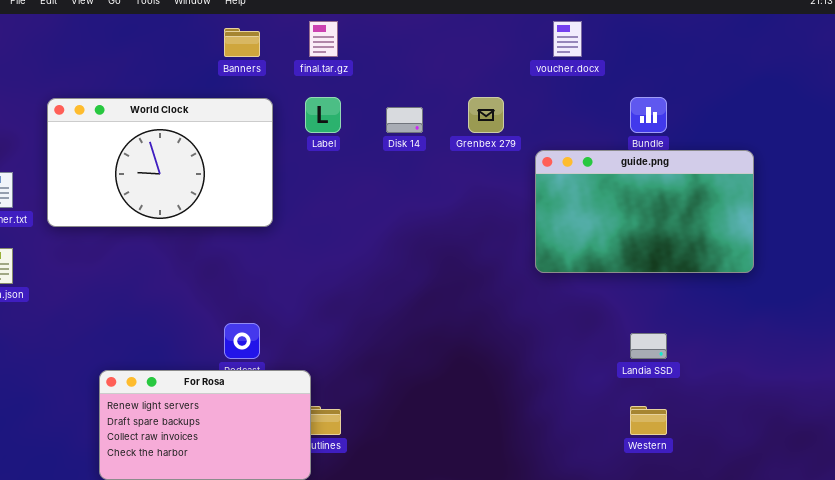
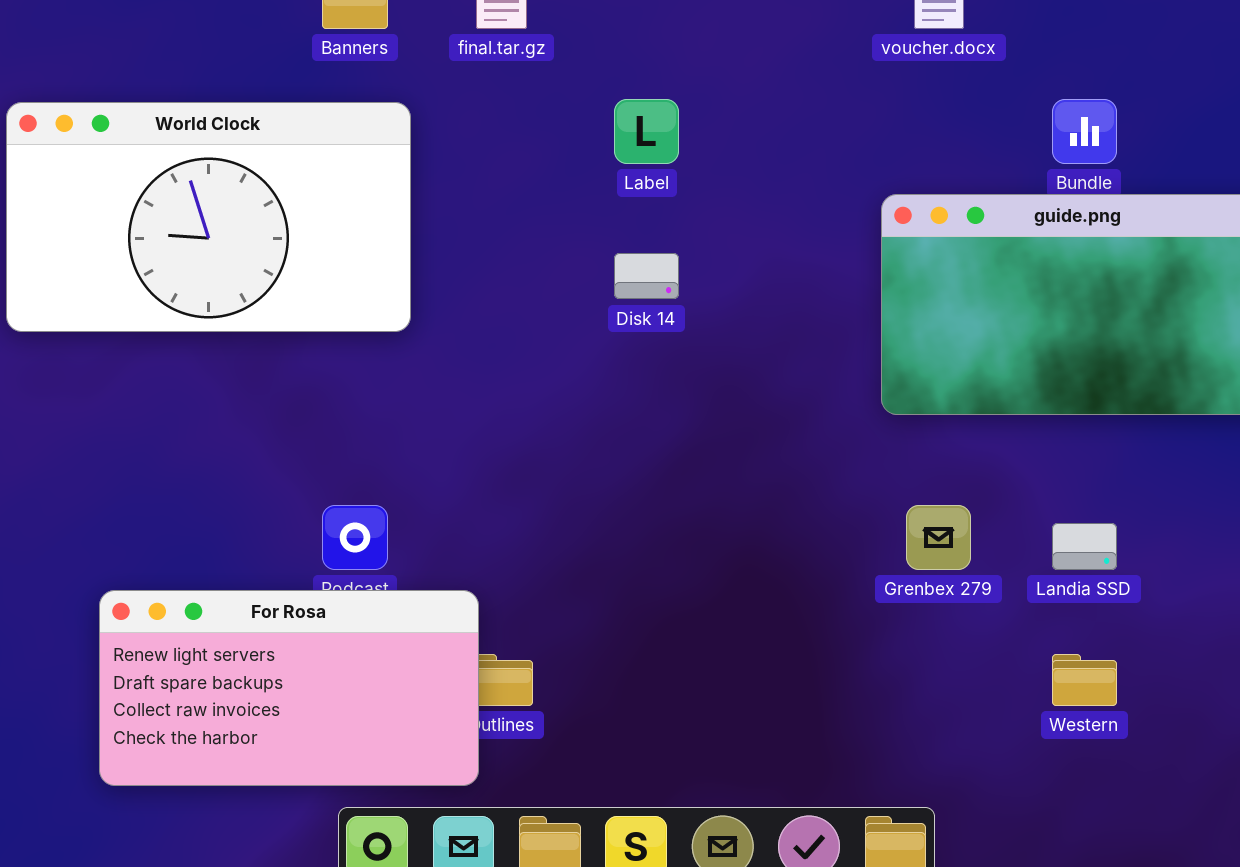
Label: [305,97,341,133] -> [614,99,679,164], moved
Grenbex 279: [468,97,504,133] -> [906,505,971,570], moved
Disk 14: [386,107,423,133] -> [614,253,679,299], moved

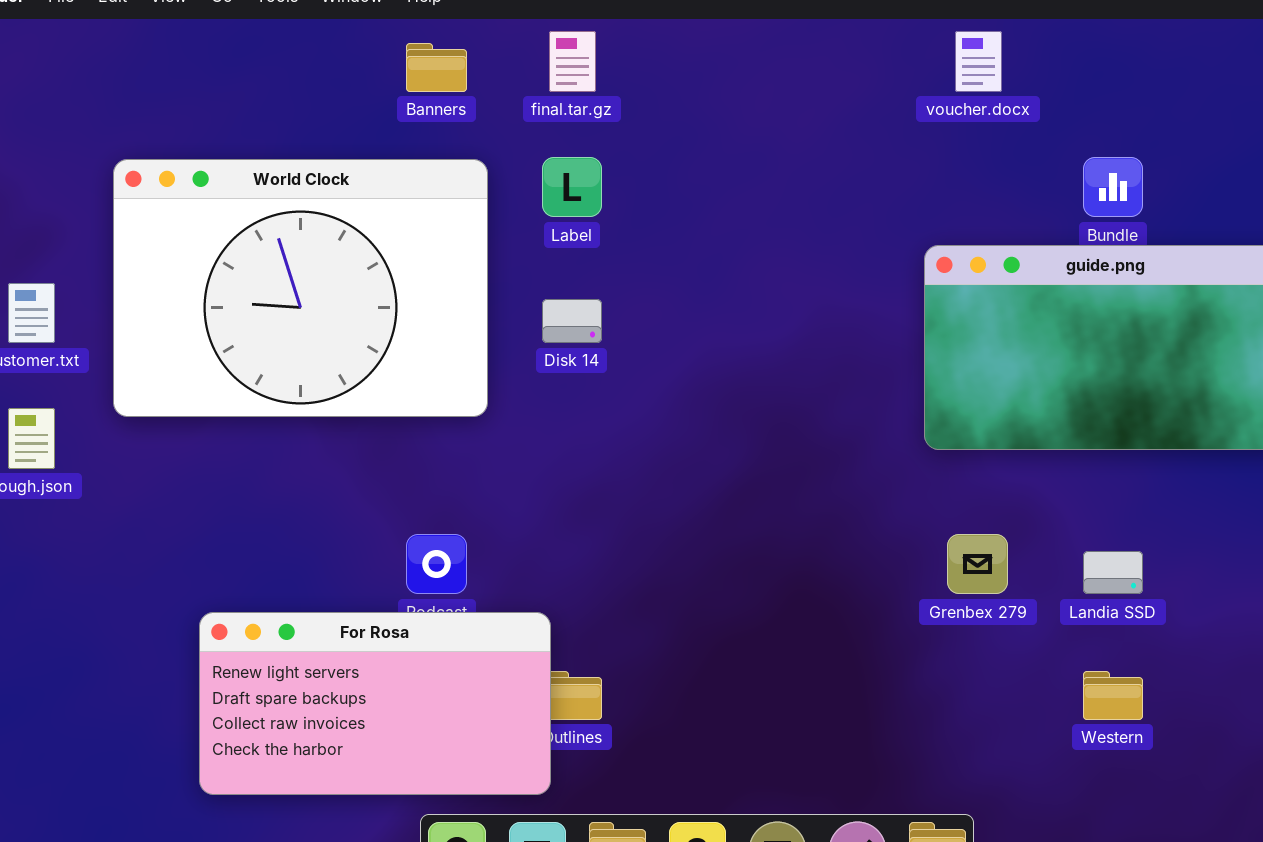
Label: [614,99,679,164] -> [542,157,602,217], moved
World Clock: [6,102,411,332] -> [113,159,488,417], resized
Disk 14: [614,253,679,299] -> [542,299,602,343], moved

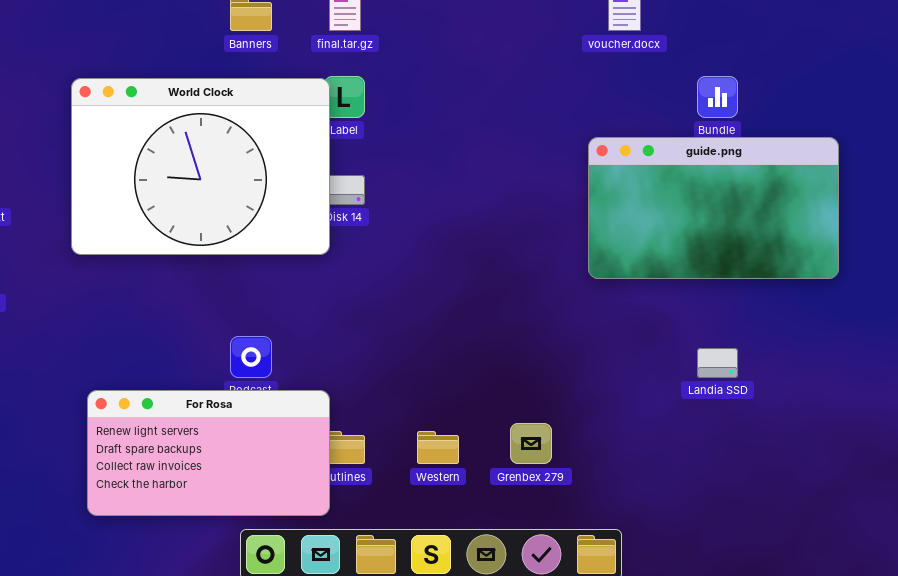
World Clock: [113,159,488,417] -> [71,78,330,255], moved
Grenbex 279: [947,534,1008,594] -> [510,423,552,464], moved
Western: [1083,671,1143,720] -> [417,431,459,464], moved

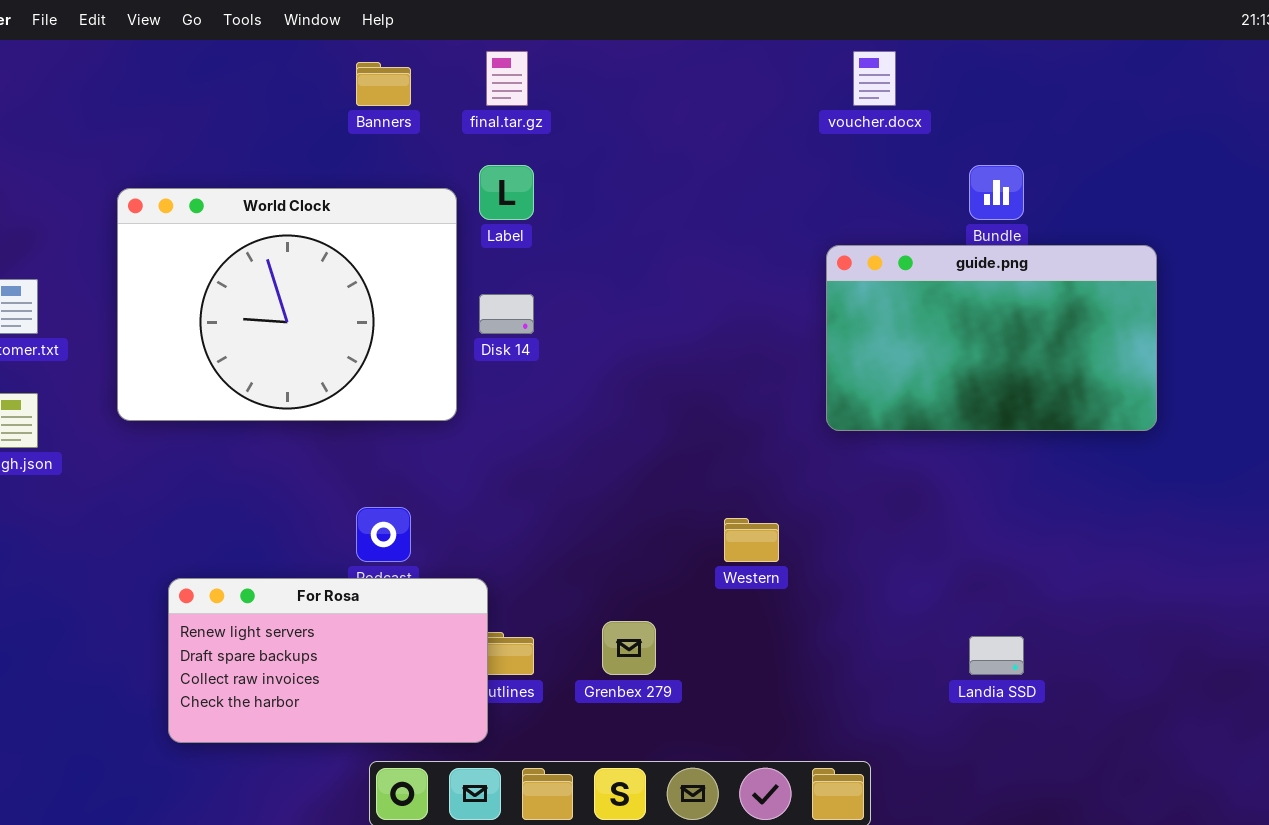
World Clock: [71,78,330,255] -> [117,188,457,421], moved
Landia SSD: [697,348,738,378] -> [969,636,1024,675], moved
Grenbex 279: [510,423,552,464] -> [602,621,656,675], moved
Western: [417,431,459,464] -> [724,518,779,562], moved

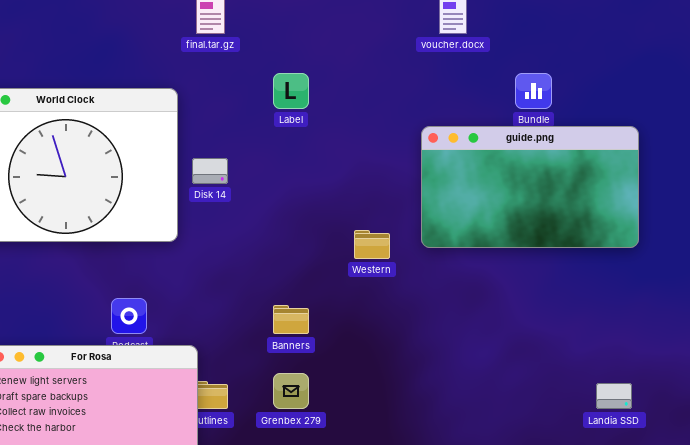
Banners: [356,62,411,106] -> [273,305,309,334], moved
Label: [479,165,534,220] -> [273,73,309,109], moved
Western: [724,518,779,562] -> [354,230,390,259], moved
Landia SSD: [969,636,1024,675] -> [596,383,632,409], moved

